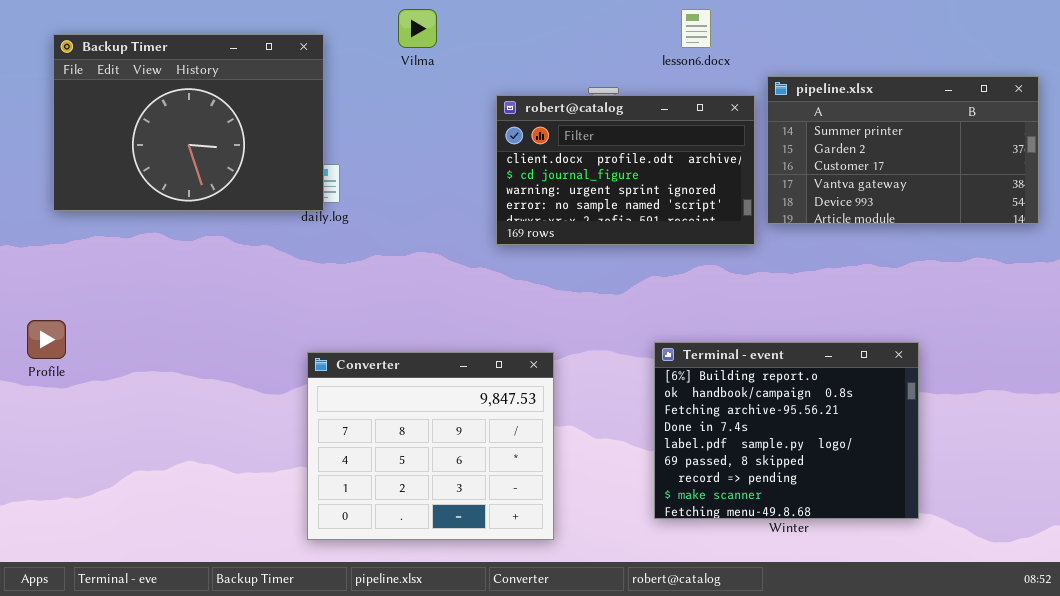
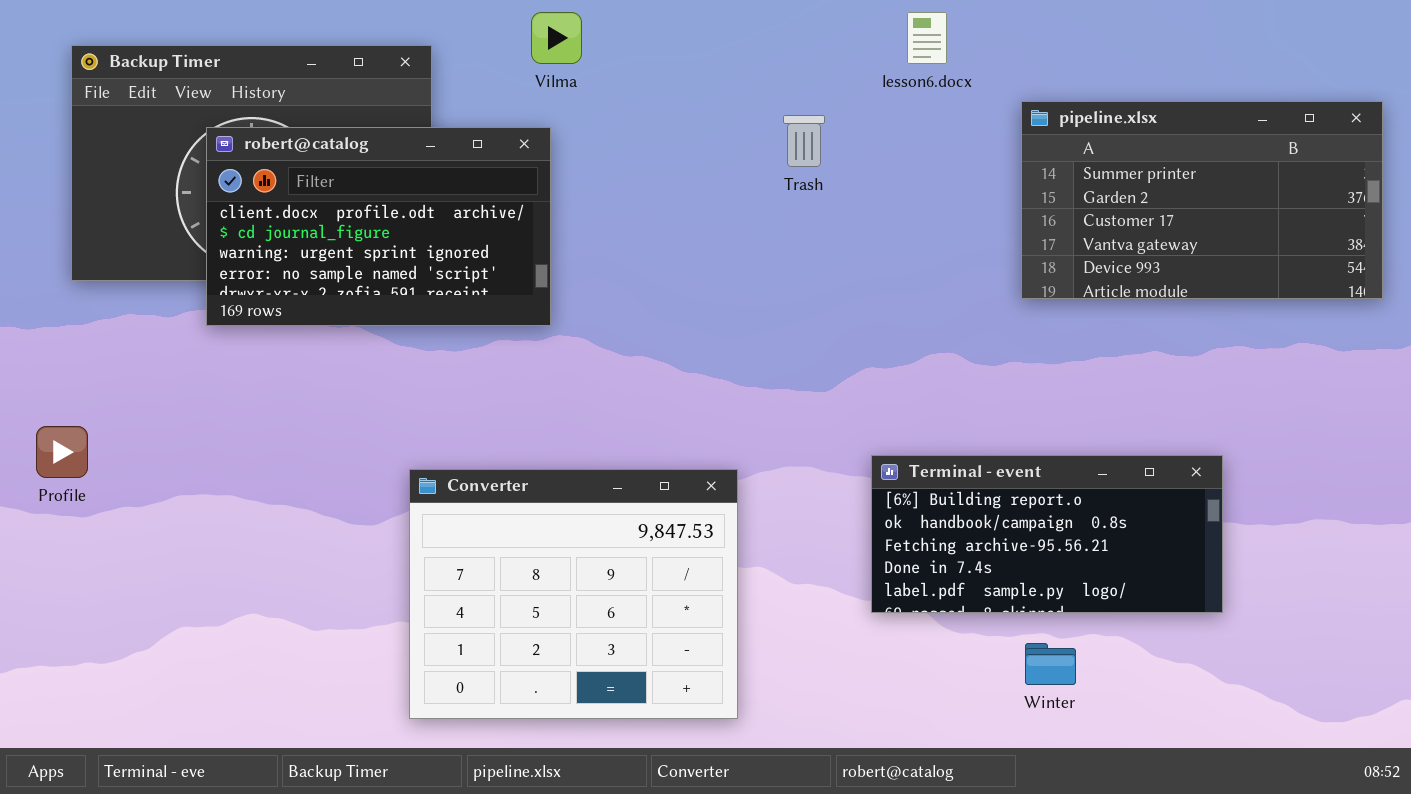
robert@catalog: [496,95,755,245] -> [206,127,551,326], moved
Terminal - event: [654,342,919,519] -> [871,455,1223,613], resized

